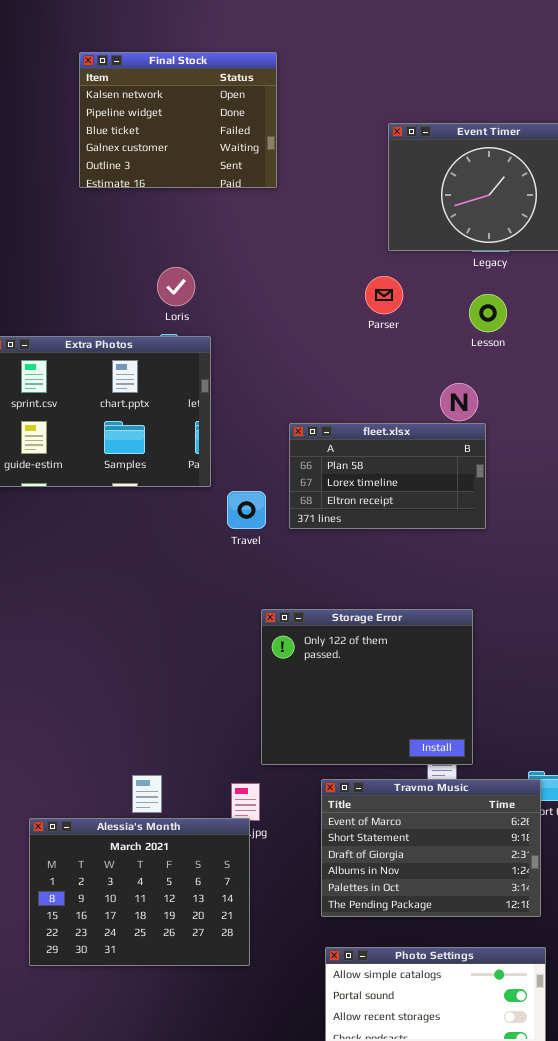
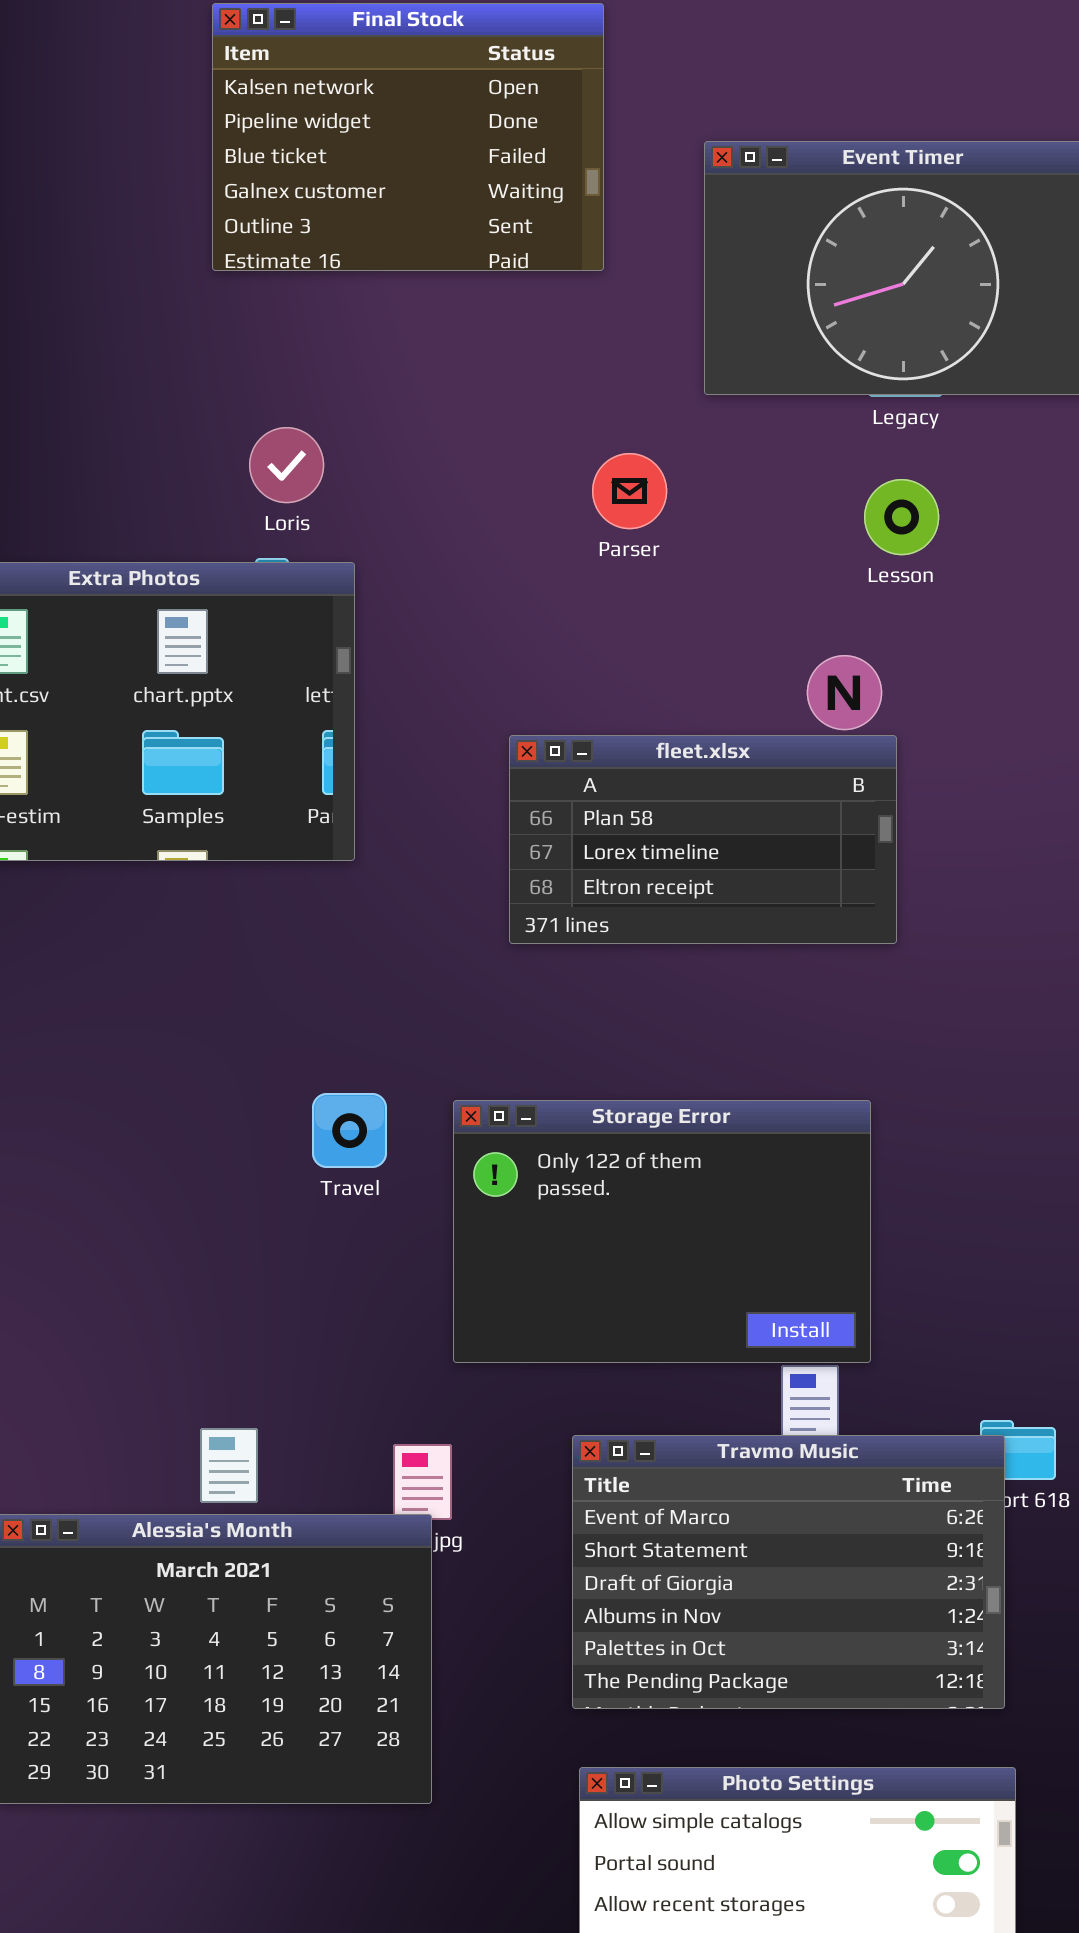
Final Stock: [79,52,277,188] -> [212,3,604,271], moved
Parser: [365,276,403,314] -> [592,453,667,529], moved
Travel: [227,491,266,529] -> [312,1093,387,1168], moved
Storage Error: [261,609,473,765] -> [453,1100,871,1363], resized

